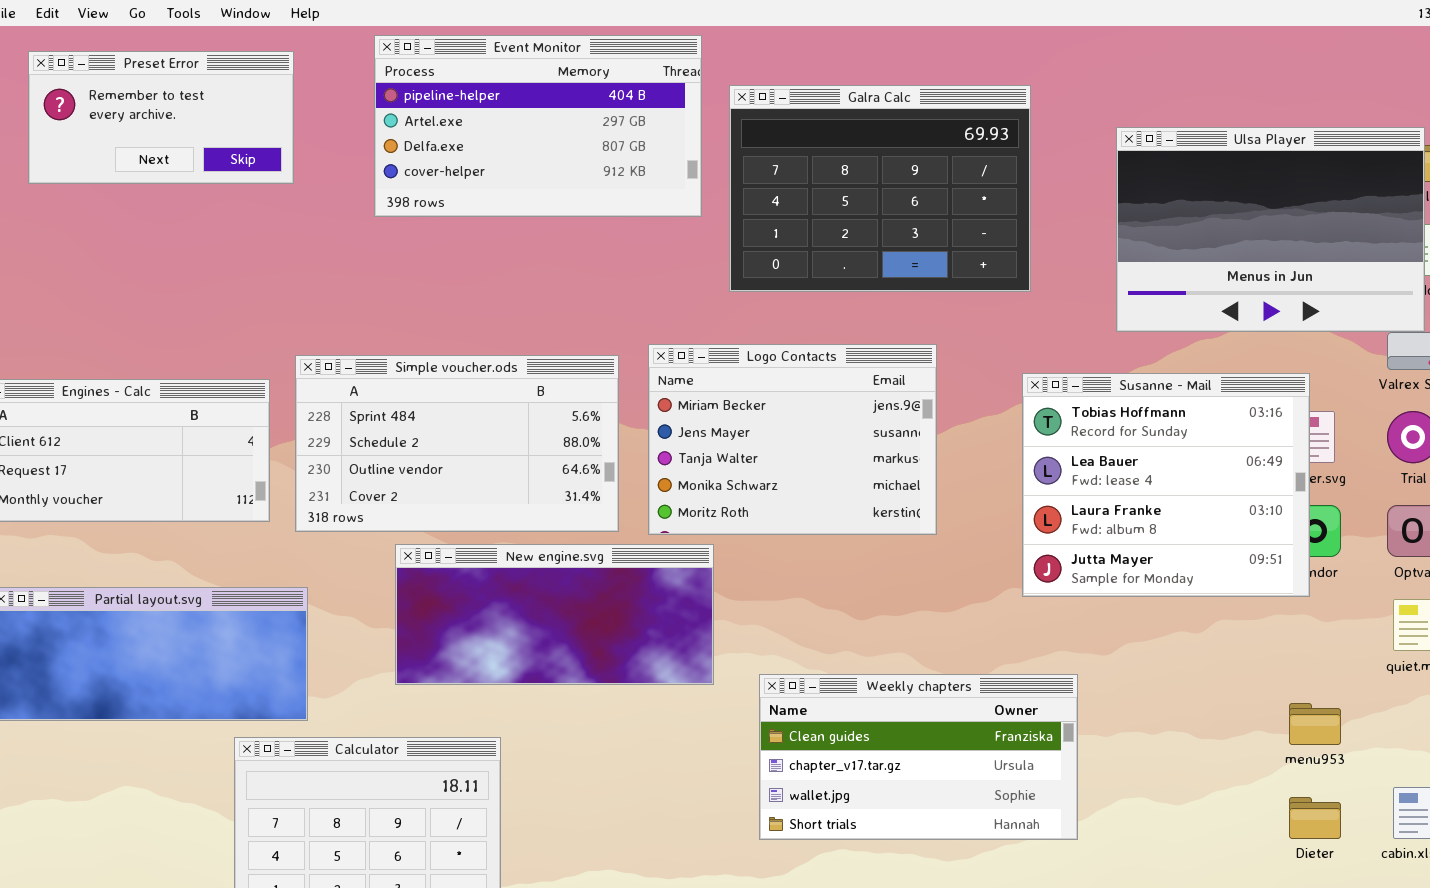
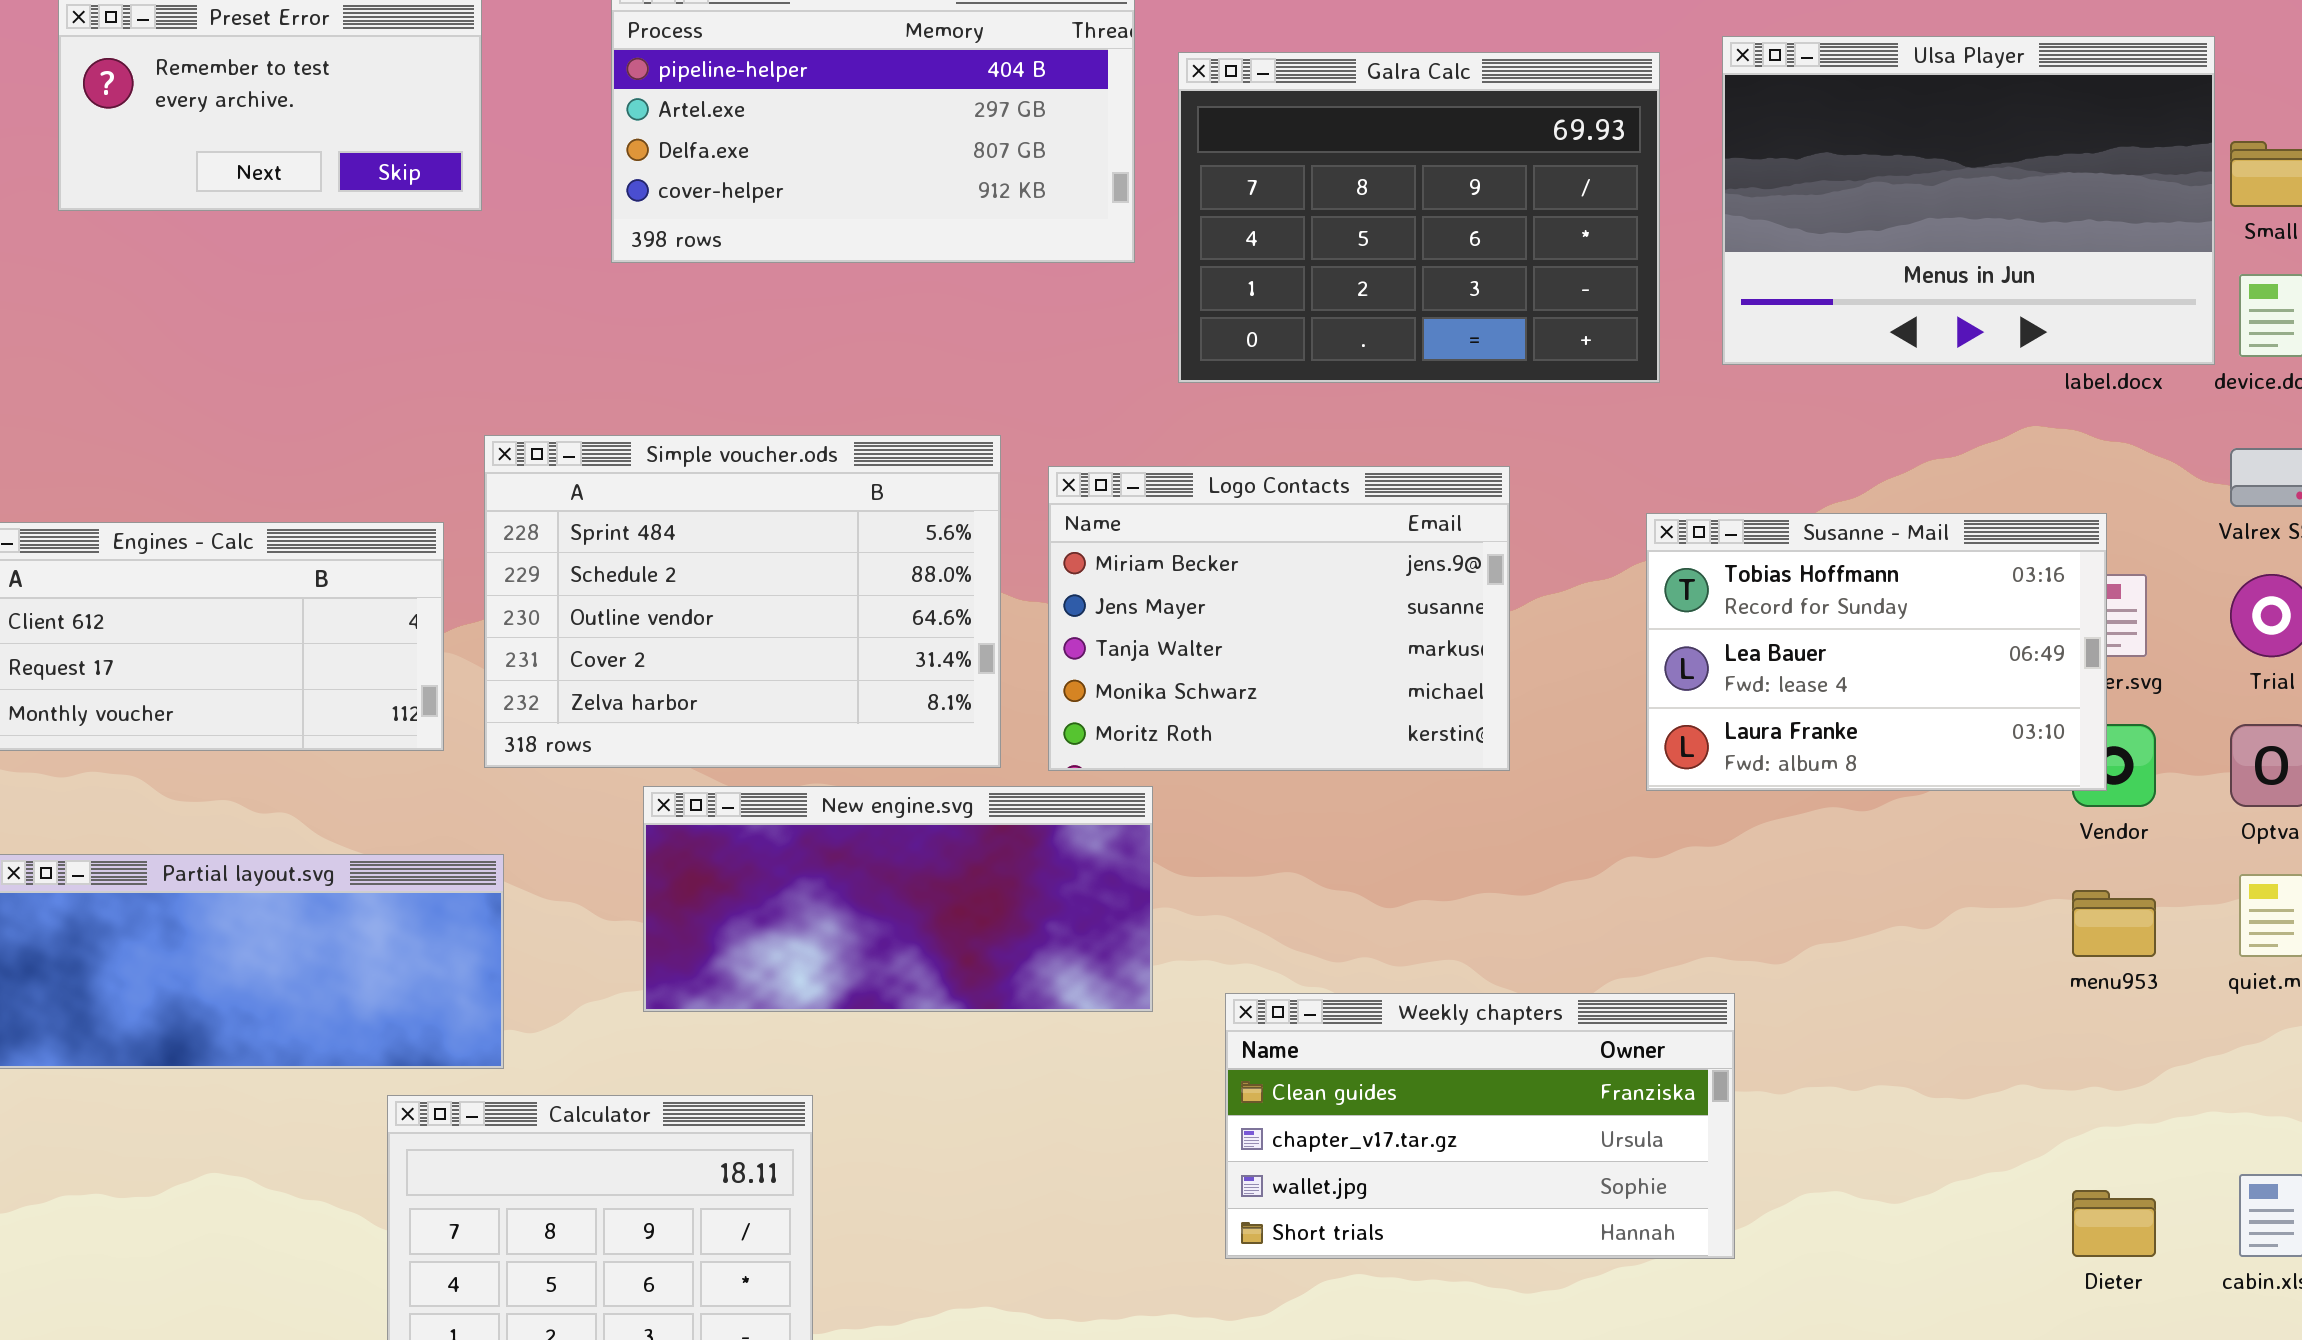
Ulsa Player: [1116,127,1425,332] -> [1722,36,2215,365], moved
Simple voucher.ods: [295,355,619,532] -> [484,435,1001,768], resized
Susanne - Mail: [1022,373,1310,597] -> [1646,513,2107,791], resized
menu953: [1289,703,1341,745] -> [2072,890,2156,957], moved

